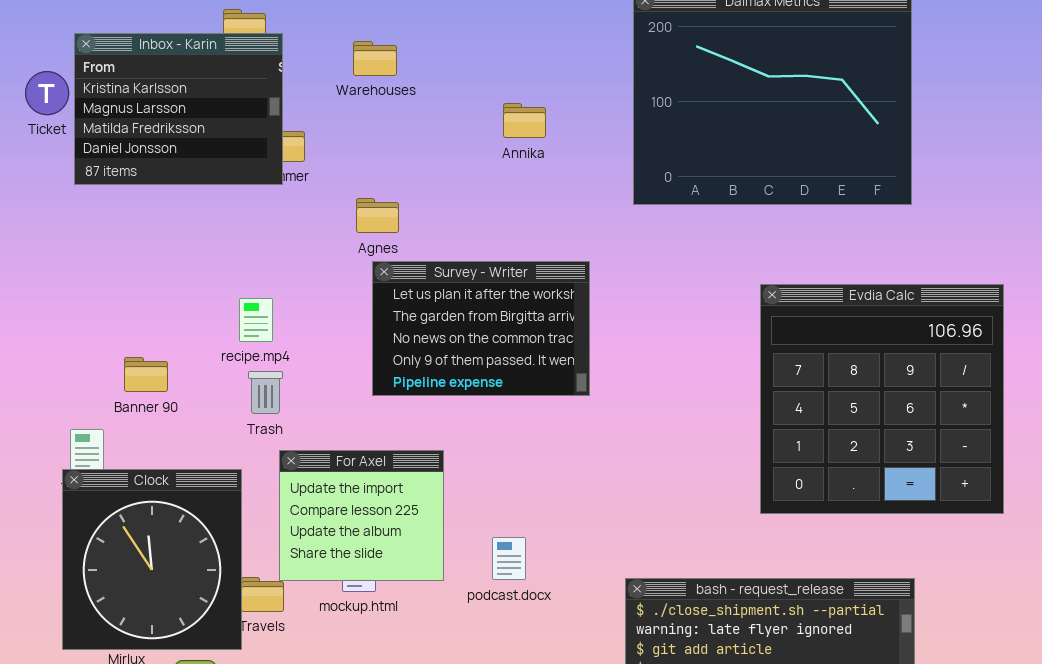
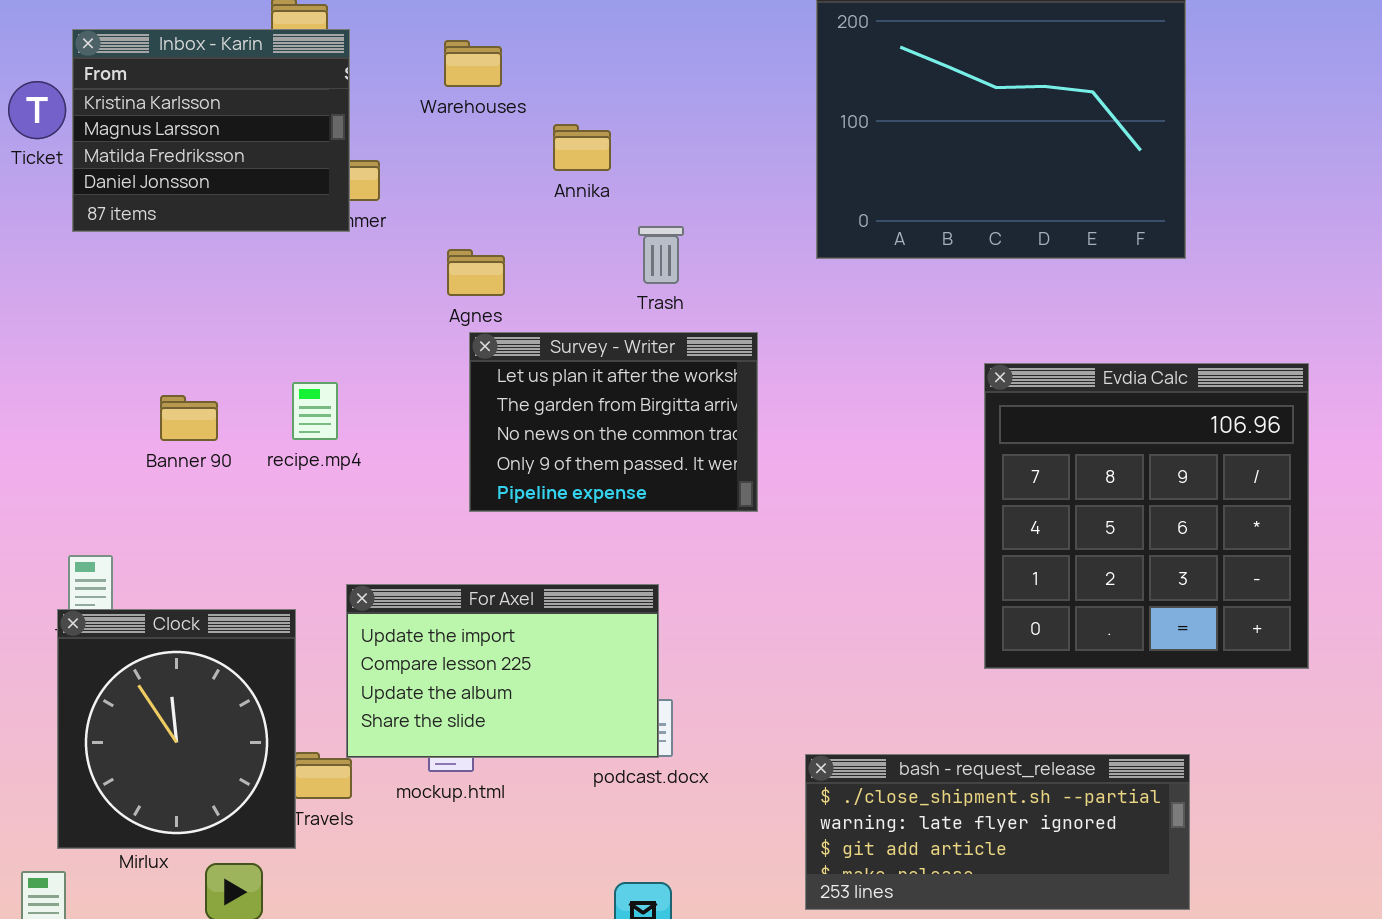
Annika: [503,103,546,138] -> [553,124,611,171], moved
Banner 90: [124,357,168,392] -> [160,395,218,441], moved
Trash: [248,371,283,414] -> [638,226,684,284], moved
For Axel: [279,450,444,581] -> [346,584,659,758], resized

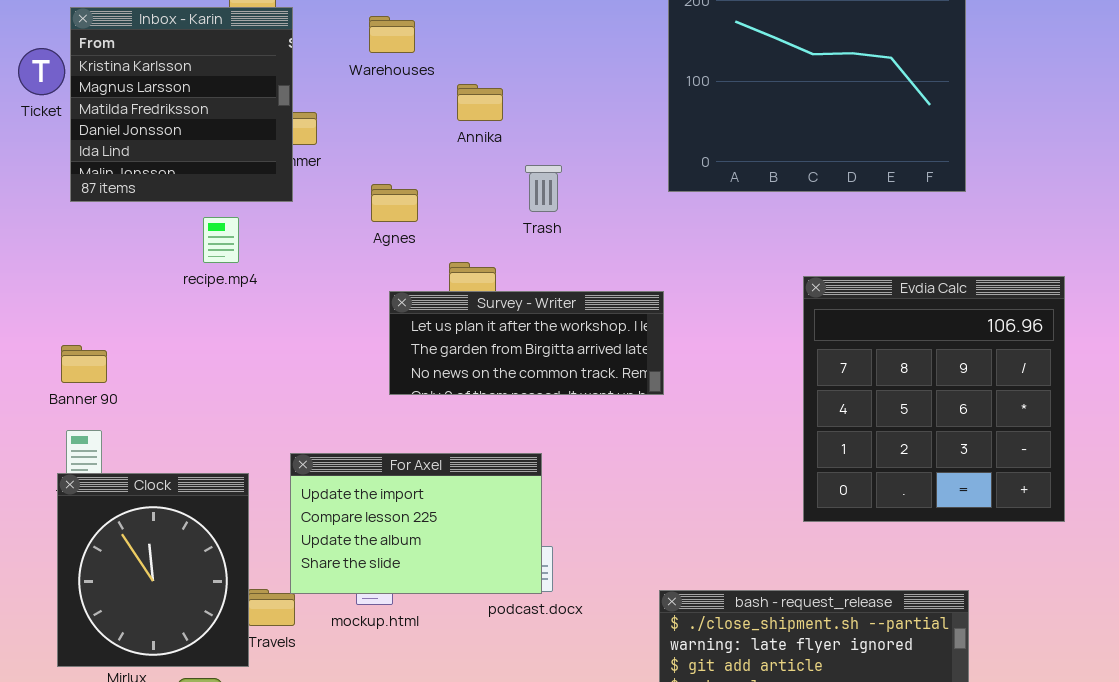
Inbox - Karin: [72,29,350,232] -> [70,7,293,202], resized
Survey - Writer: [469,332,758,512] -> [389,291,664,395], resized
recipe.mp4: [292,382,338,440] -> [203,217,239,263], moved
Banner 90: [160,395,218,441] -> [61,345,107,383], moved

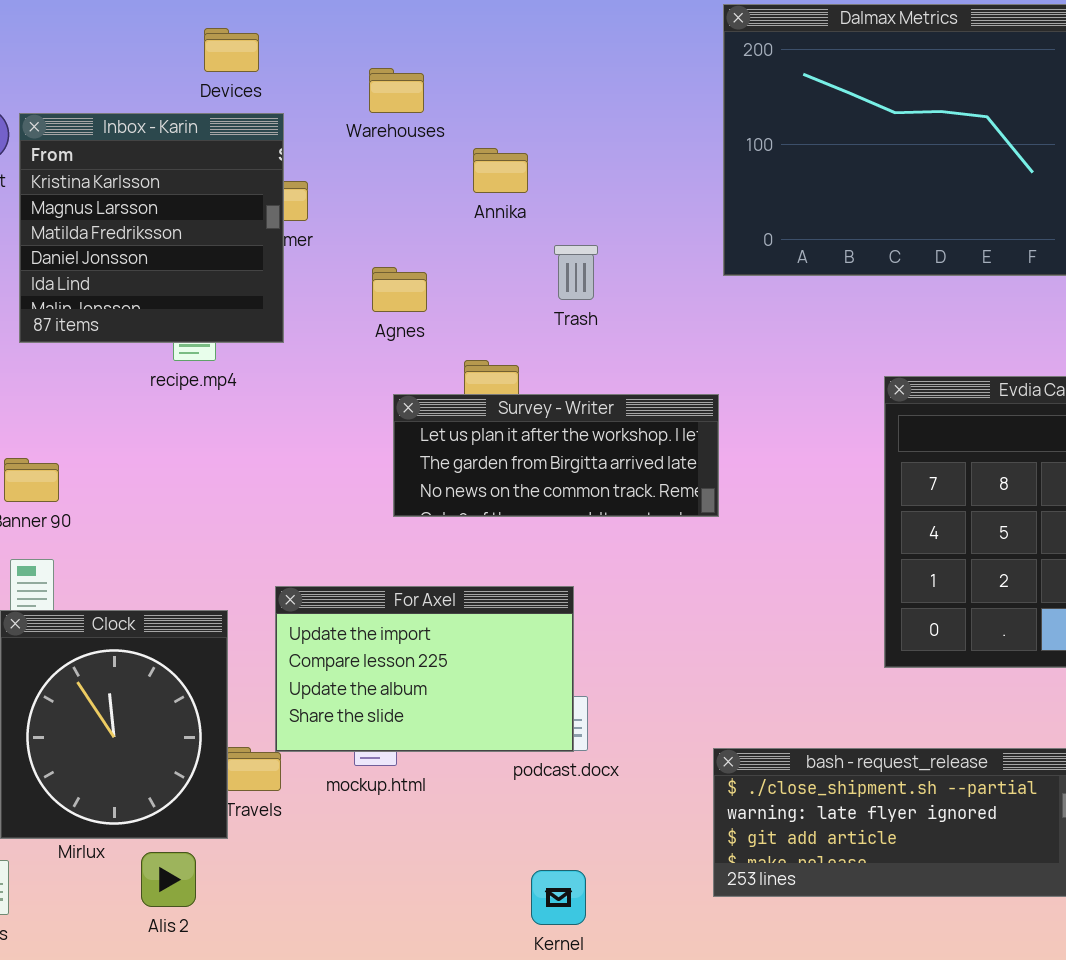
Inbox - Karin: [70,7,293,202] -> [19,113,284,343], moved

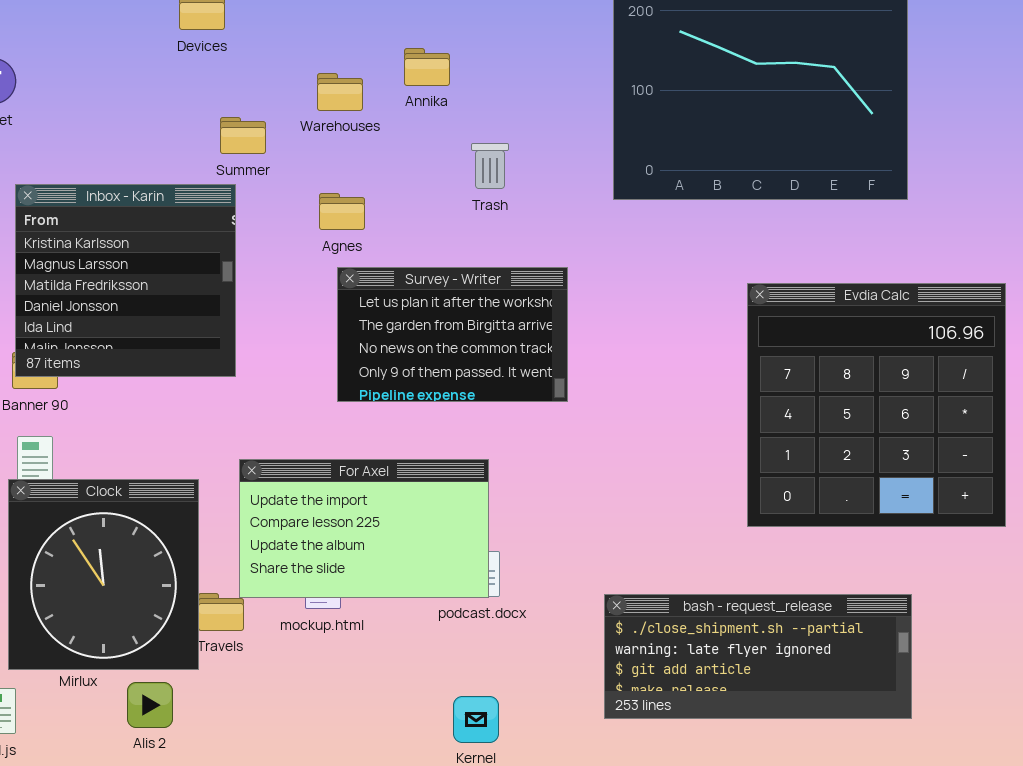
Warehouses: [369,68,424,113] -> [317,73,363,111], moved
Inbox - Karin: [19,113,284,343] -> [15,184,236,377], moved
Annika: [473,148,528,193] -> [404,48,450,86], moved
Trash: [554,245,598,300] -> [471,143,509,189], moved
Survey - Writer: [393,394,719,517] -> [337,267,568,402], resized

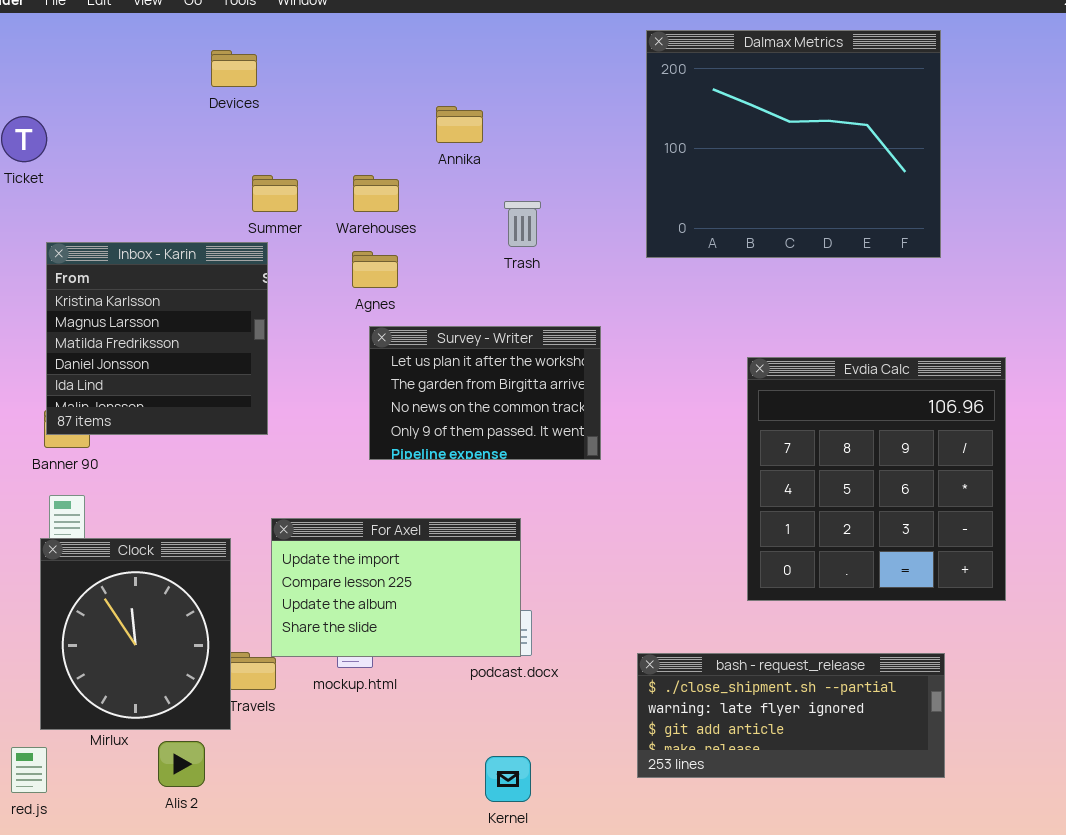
Warehouses: [317,73,363,111] -> [353,175,399,212], moved
Evdia Calc: [747,283,1006,527] -> [747,357,1006,601], moved

